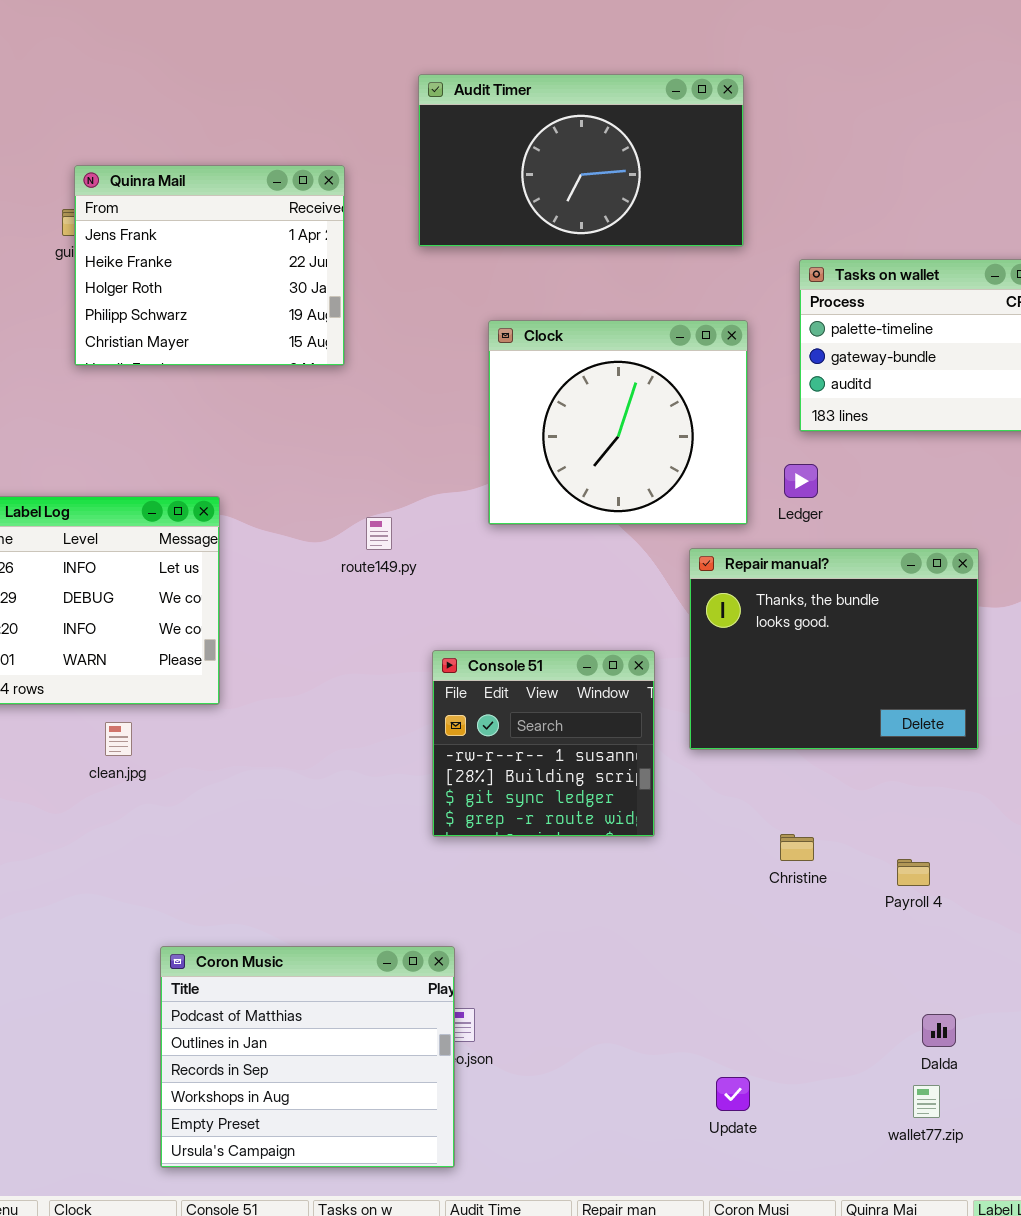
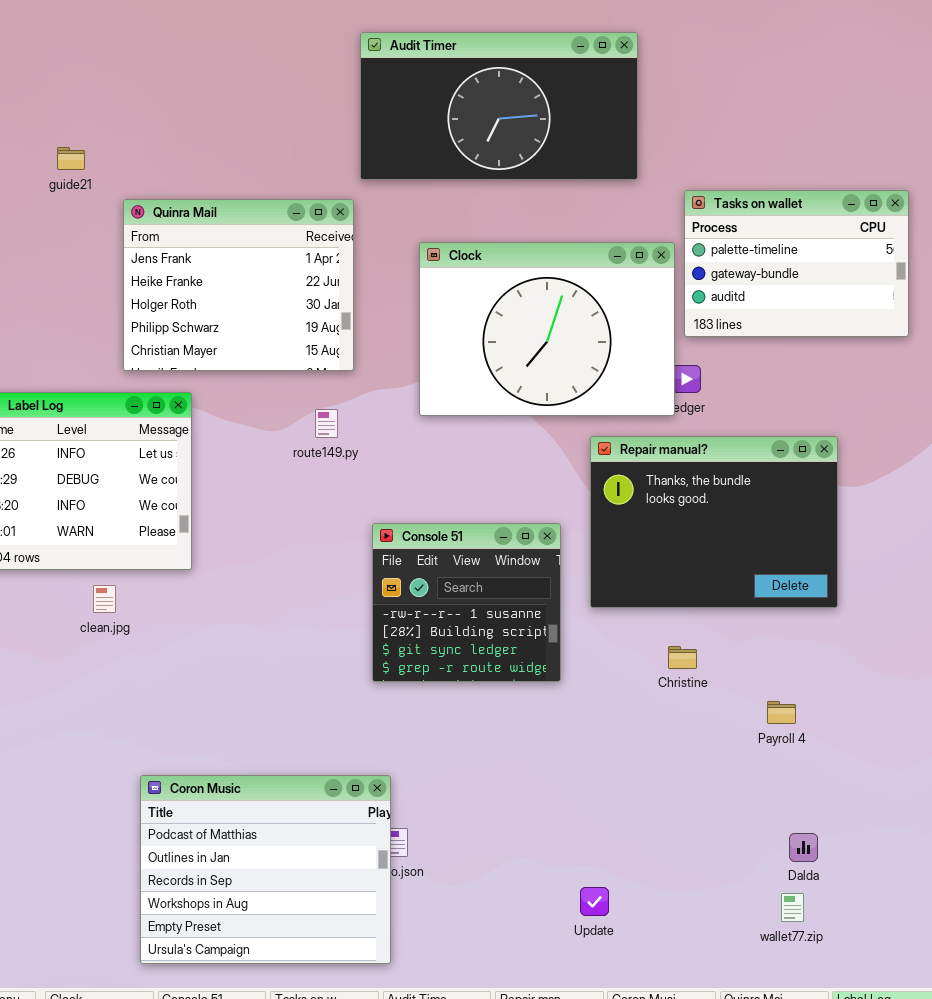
Quinra Mail: [74,165,345,366] -> [123,199,354,371], moved
Clock: [488,320,748,525] -> [419,242,675,416], resized
Christine: [780,834,814,861] -> [668,646,697,669], moved
Update: [716,1077,750,1111] -> [580,887,609,916], moved

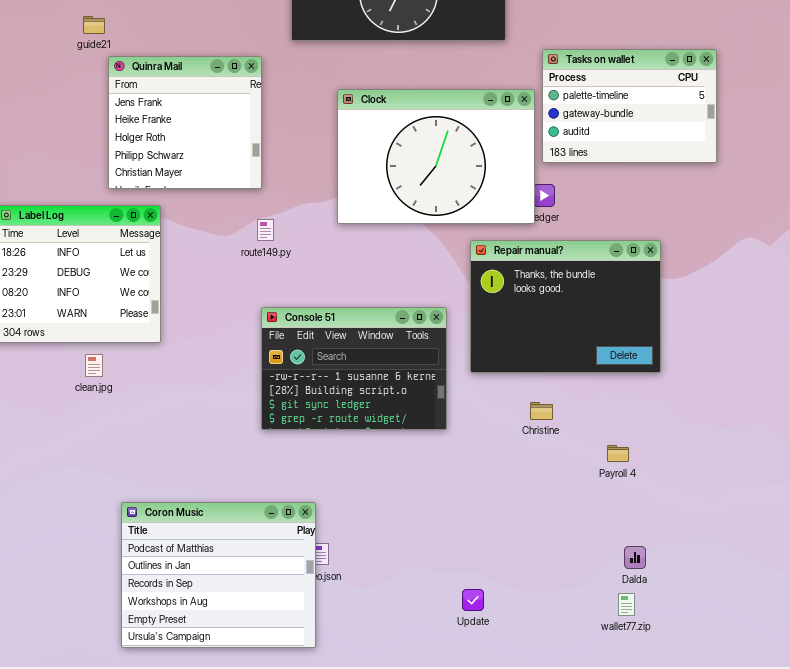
guide21: [57,147,85,170] -> [83,16,105,34], moved
Quinra Mail: [123,199,354,371] -> [108,56,262,189], resized
Console 51: [372,523,561,682] -> [261,307,447,430], resized

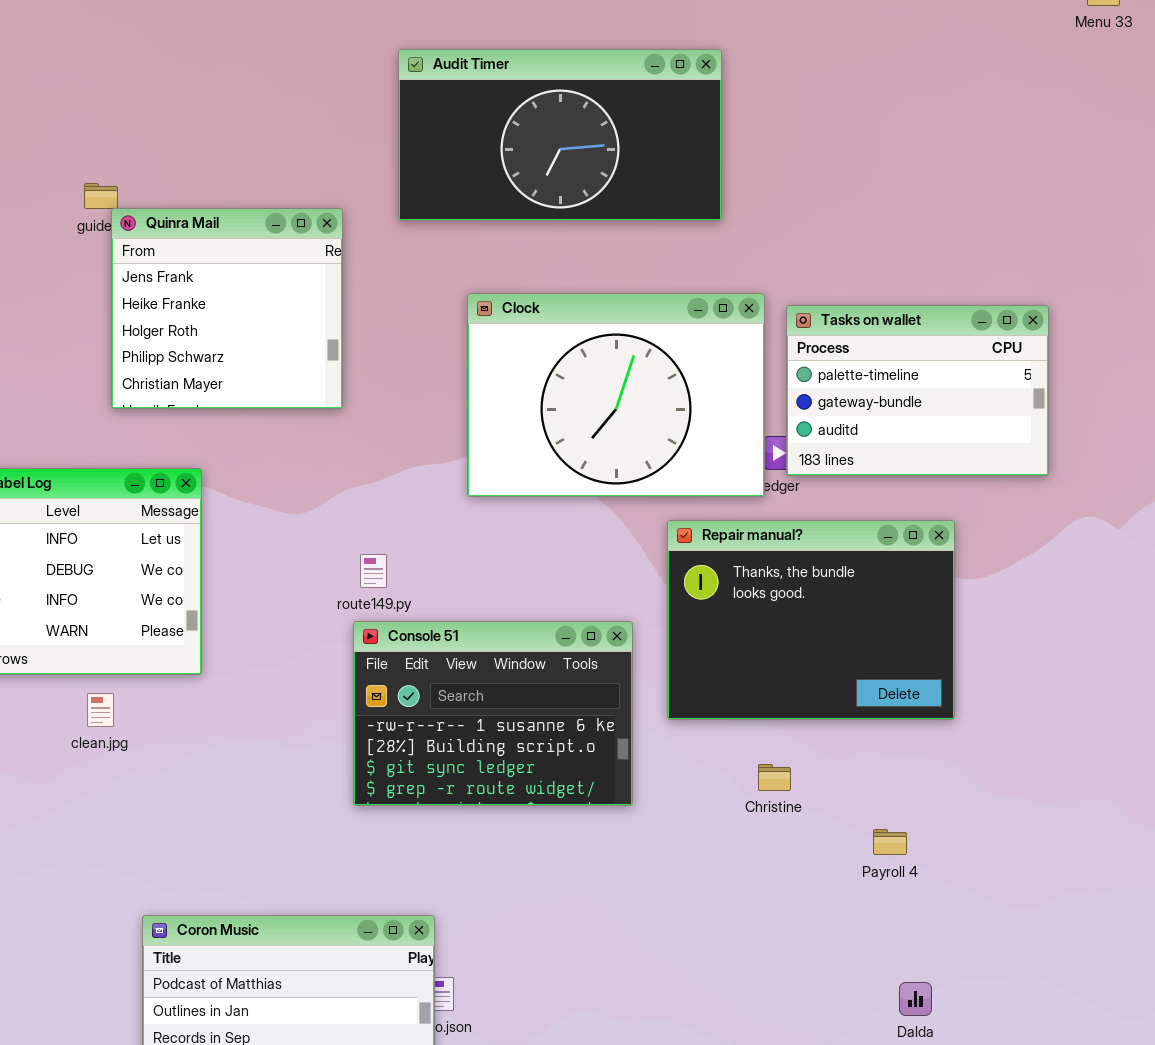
Tasks on wallet: [542,49,717,163] -> [786,305,1049,476], moved
Quinra Mail: [108,56,262,189] -> [111,208,343,409], moved
route149.py: [257,219,274,241] -> [360,554,387,588], moved

